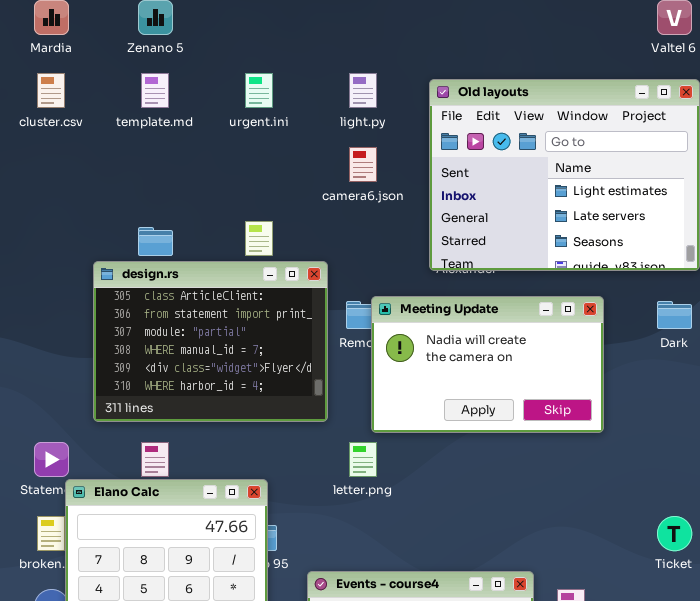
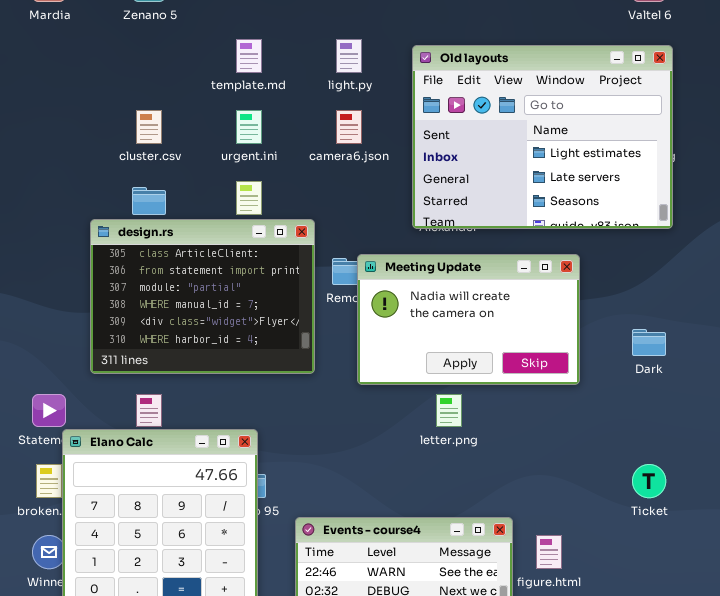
cluster.csv: [37,73,65,108] -> [136,110,162,144], moved
template.md: [141,73,169,108] -> [236,39,262,73], moved
urgent.ini: [245,73,273,108] -> [236,110,262,144], moved
Dark: [657,301,692,329] -> [632,329,666,356], moved
letter.png: [349,442,377,477] -> [436,394,462,427], moved

